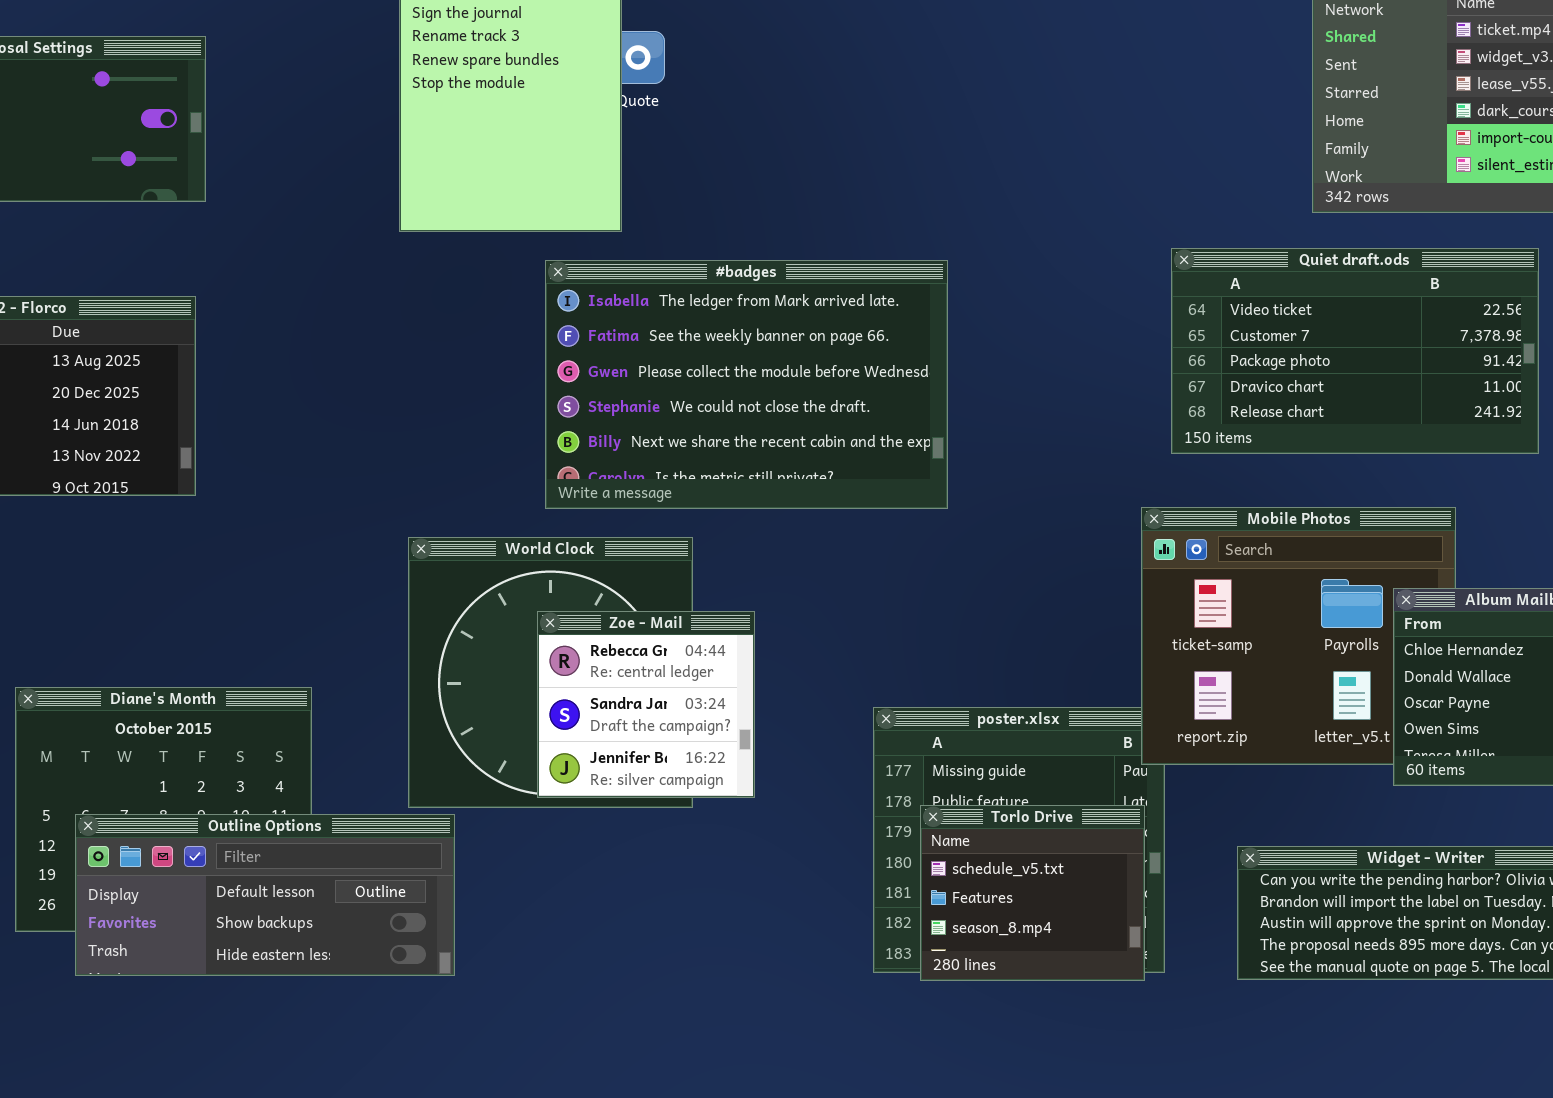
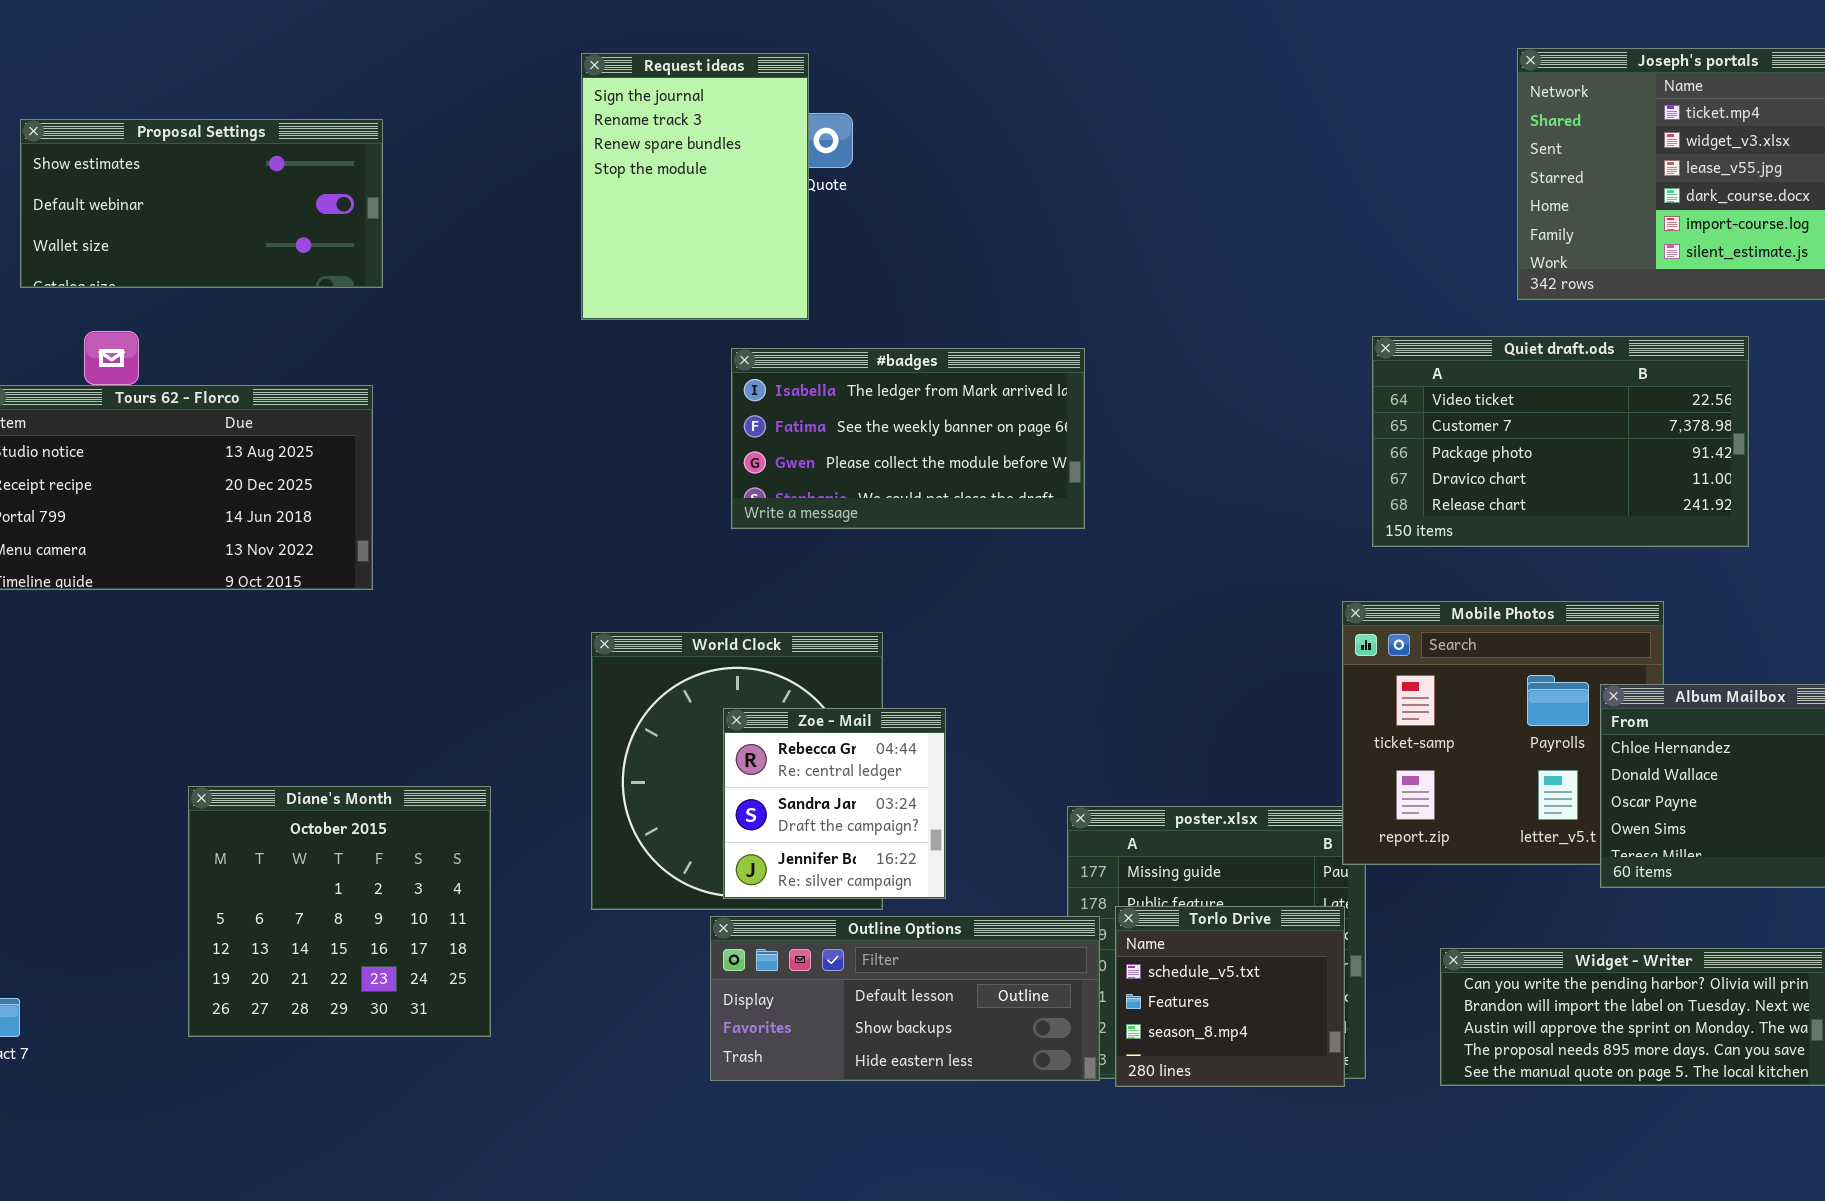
#badges: [545,260,948,509] -> [731,348,1085,529], resized
Outline Options: [75,814,455,976] -> [710,916,1100,1081], moved

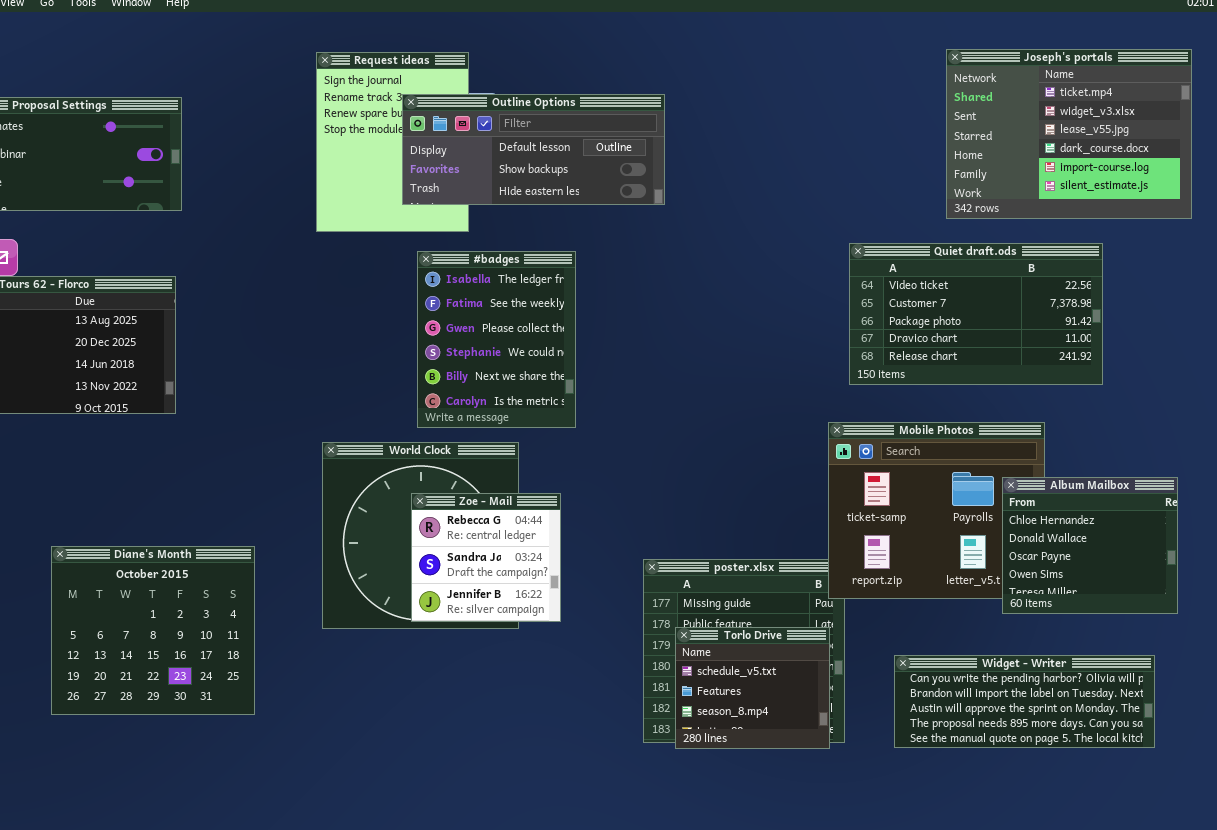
#badges: [731,348,1085,529] -> [417,251,576,428], resized
Outline Options: [710,916,1100,1081] -> [402,94,665,205], moved

